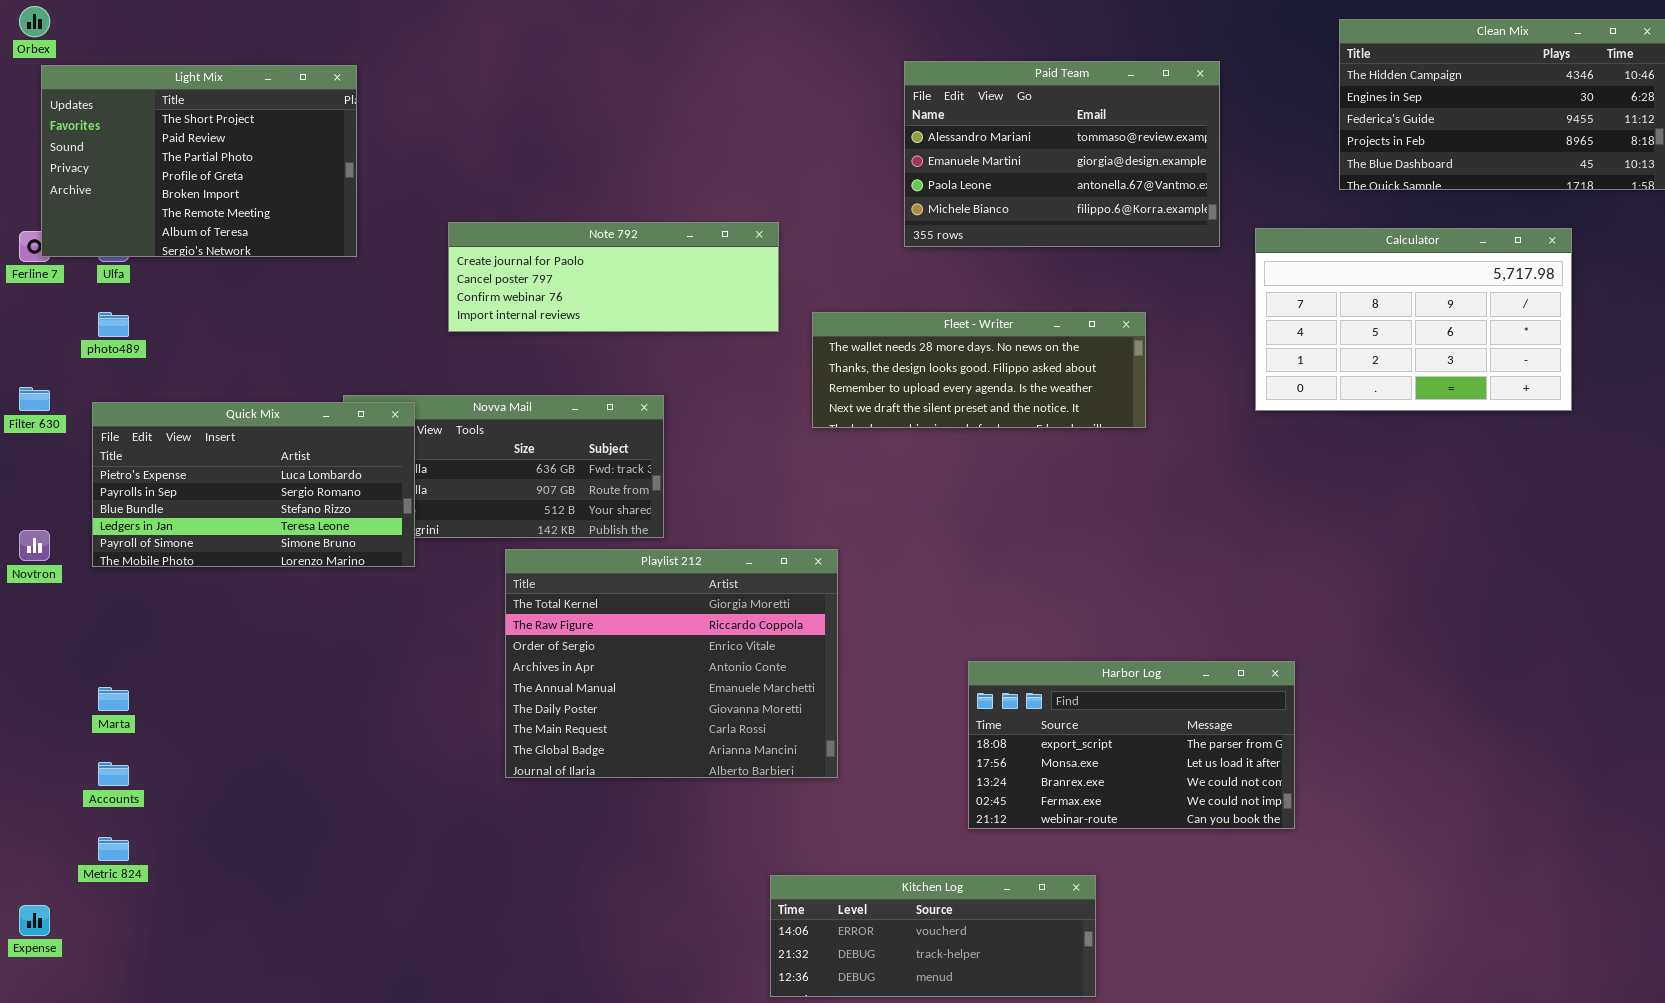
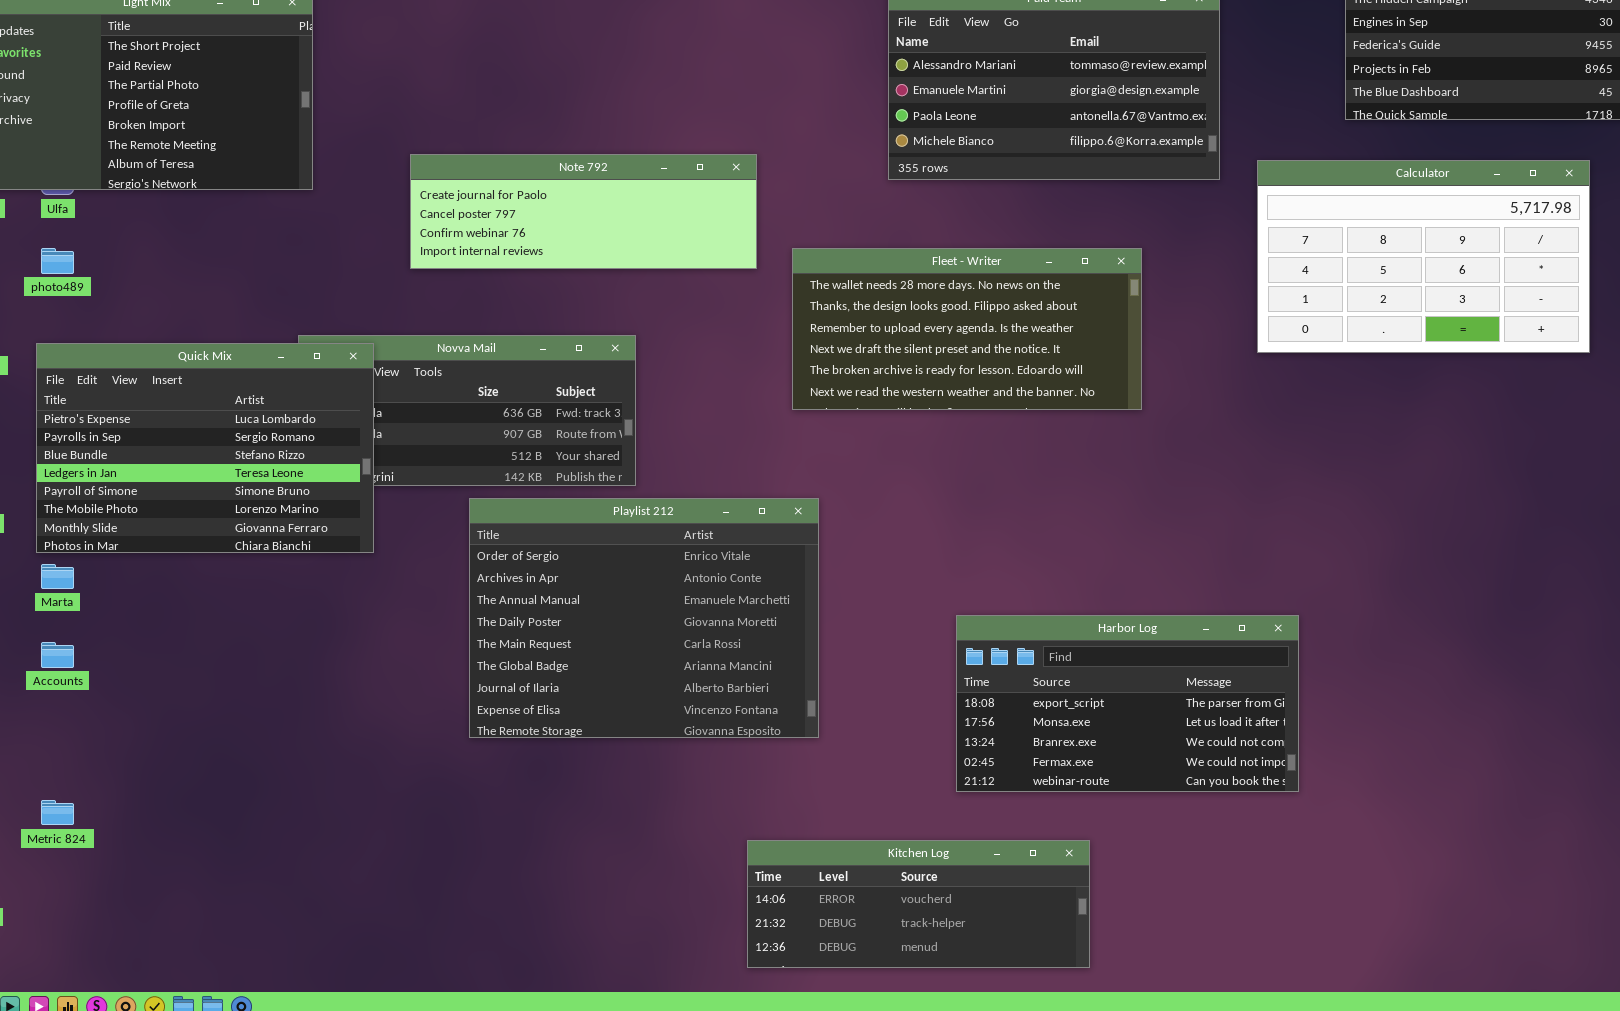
Fleet - Writer: [812,312,1146,428] -> [792,248,1142,410], resized
Quick Mix: [92,402,415,567] -> [36,343,374,553], resized
Playlist 212: [505,549,838,778] -> [469,498,819,738], scrolled down 2 rows
Marta: [98,687,129,711] -> [41,564,74,589], moved
Accounts: [98,762,129,786] -> [41,642,74,668], moved

